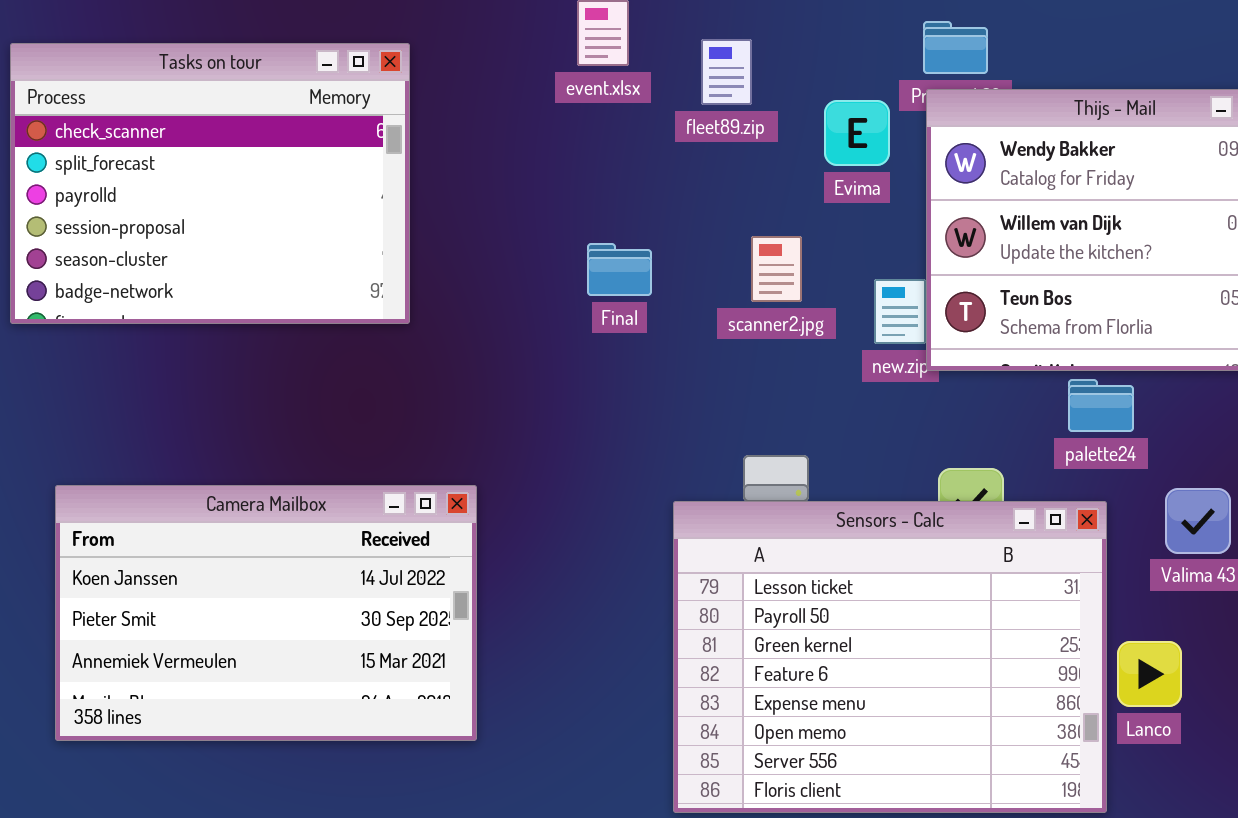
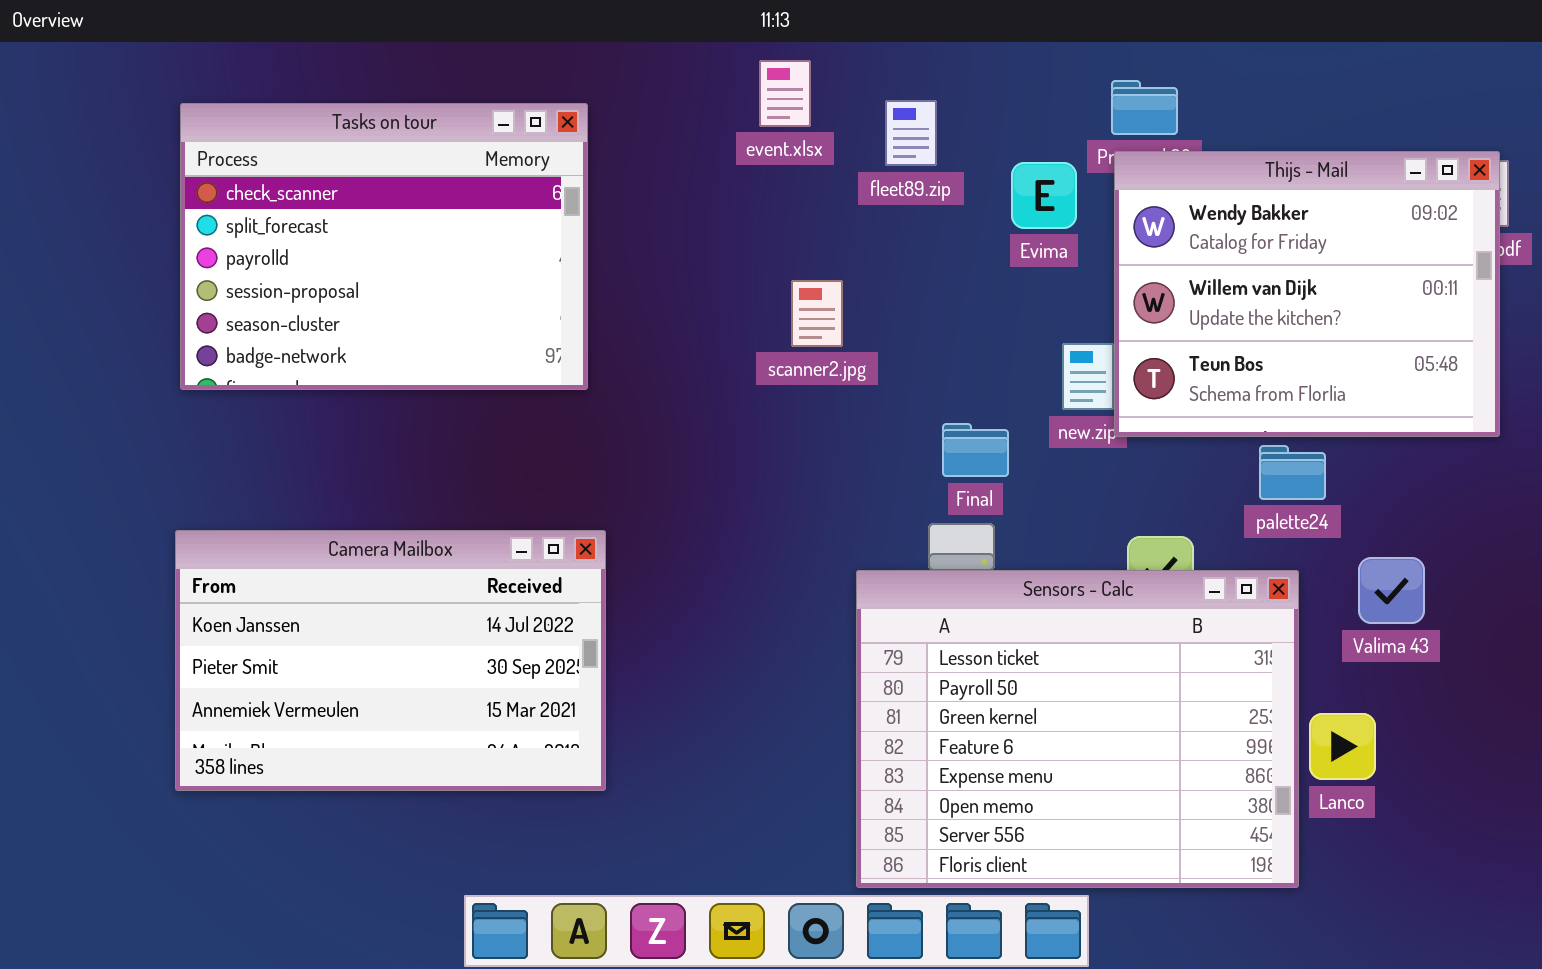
scanner2.jpg: [751,236,802,302] -> [791,280,843,347], moved
Final: [587,243,652,296] -> [942,423,1009,477], moved
Camera Mailbox: [55,485,477,741] -> [175,530,606,791], moved

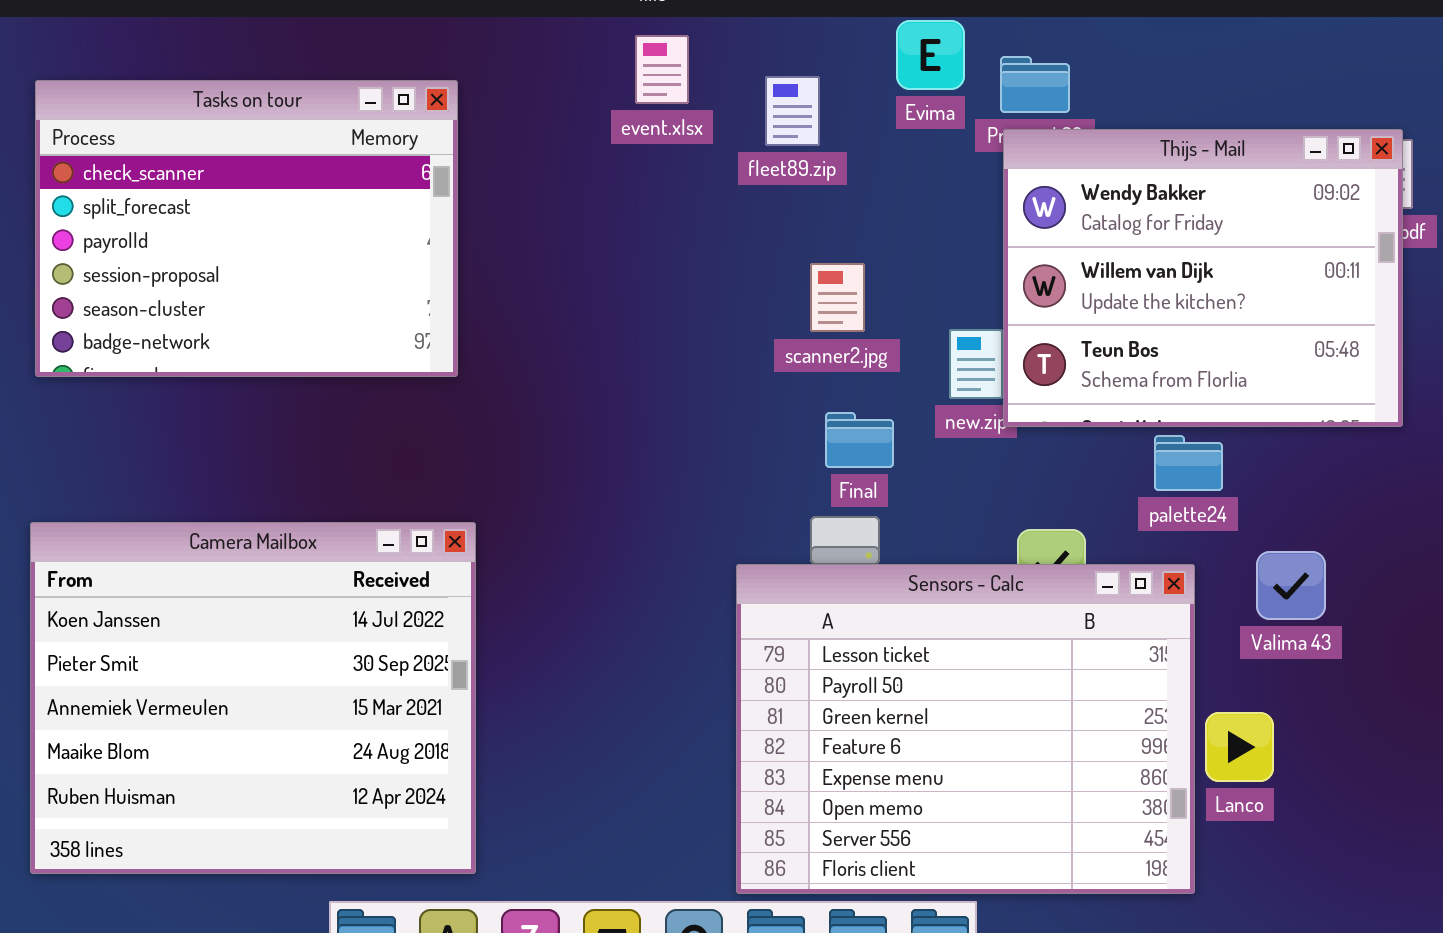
Evima: [1011,162,1077,229] -> [896,20,965,90], moved
scanner2.jpg: [791,280,843,347] -> [810,263,865,332], moved
Camera Mailbox: [175,530,606,791] -> [30,522,476,874], resized

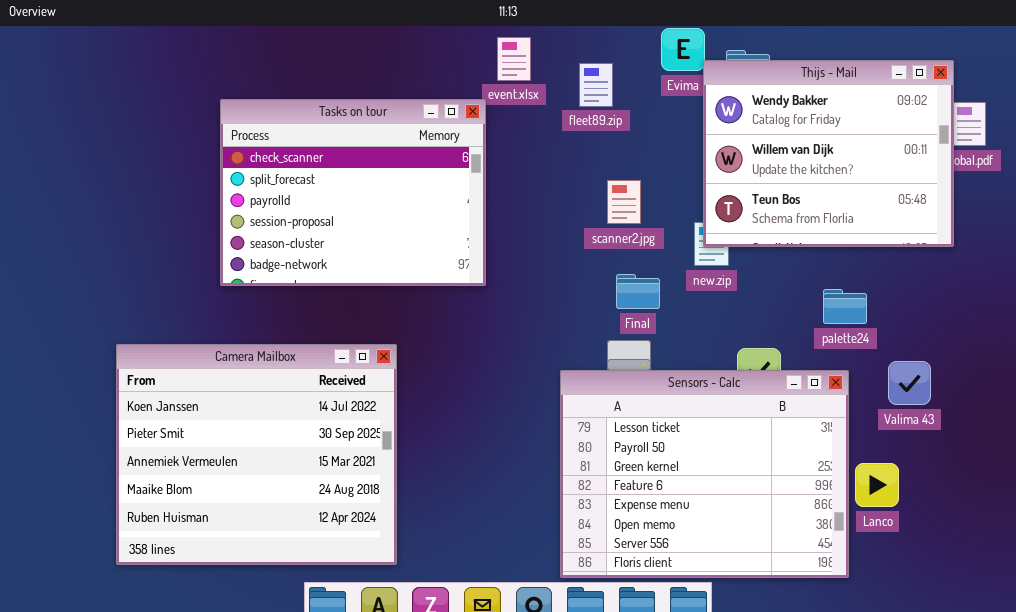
Tasks on tour: [35,80,458,377] -> [220,99,486,286], moved
Thijs - Mail: [1003,129,1403,427] -> [703,60,954,247], moved

